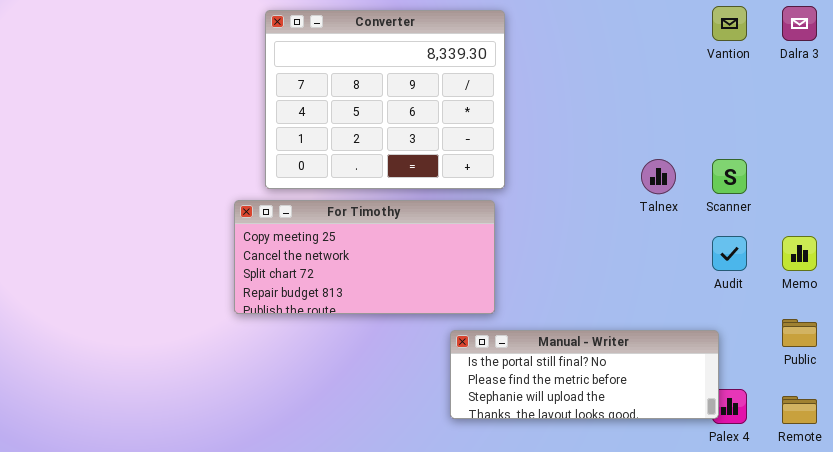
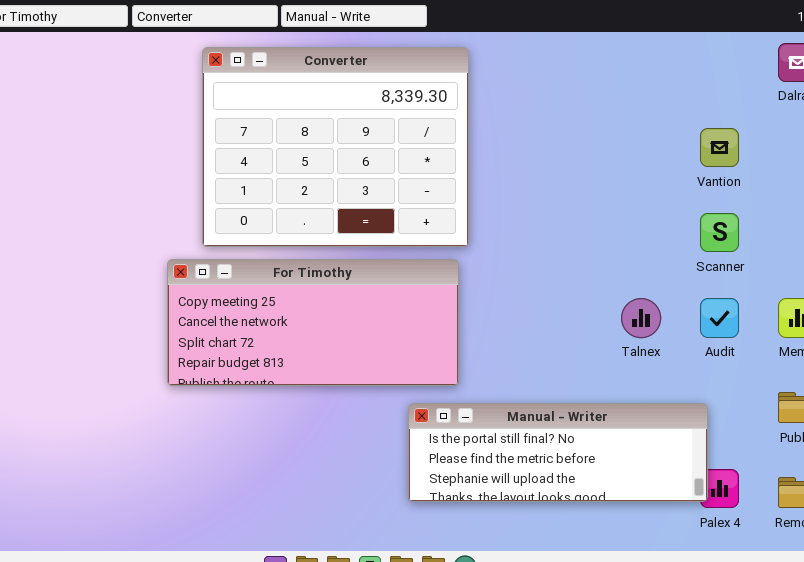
Vantion: [712,6,747,41] -> [700,128,739,167], moved
Talnex: [641,159,676,194] -> [621,298,661,338], moved

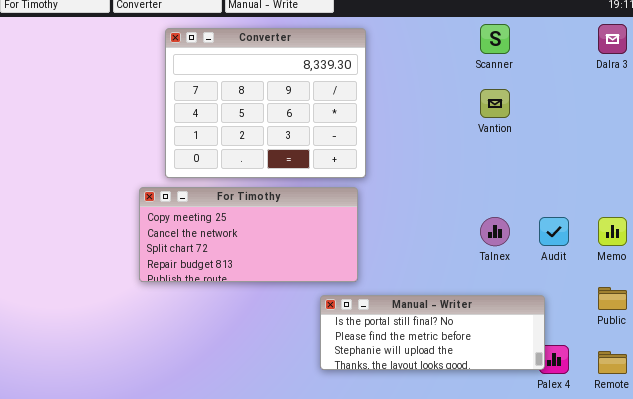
Vantion: [700,128,739,167] -> [480,89,510,118], moved
Scanner: [700,213,739,252] -> [480,24,510,54], moved

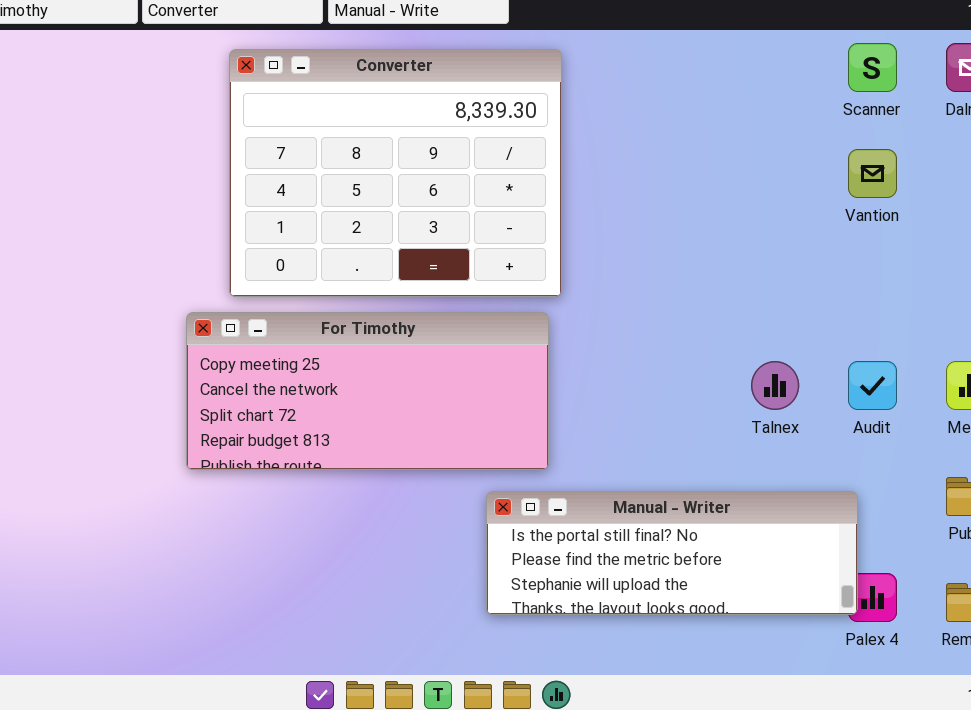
Scanner: [480,24,510,54] -> [848,43,897,92], moved
Vantion: [480,89,510,118] -> [848,149,897,198], moved

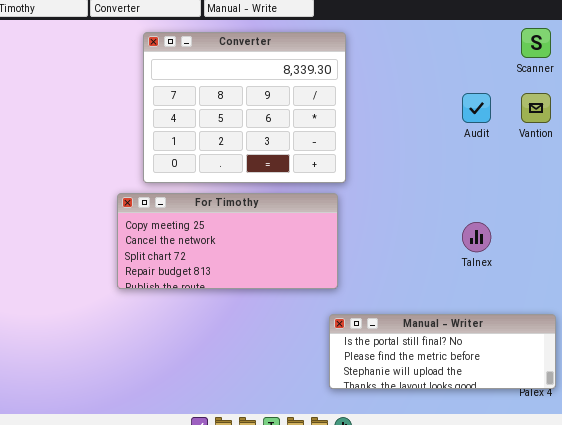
Audit: [848,361,897,410] -> [462,93,491,123], moved
Manual - Writer: [486,491,858,615] -> [329,314,556,389], moved

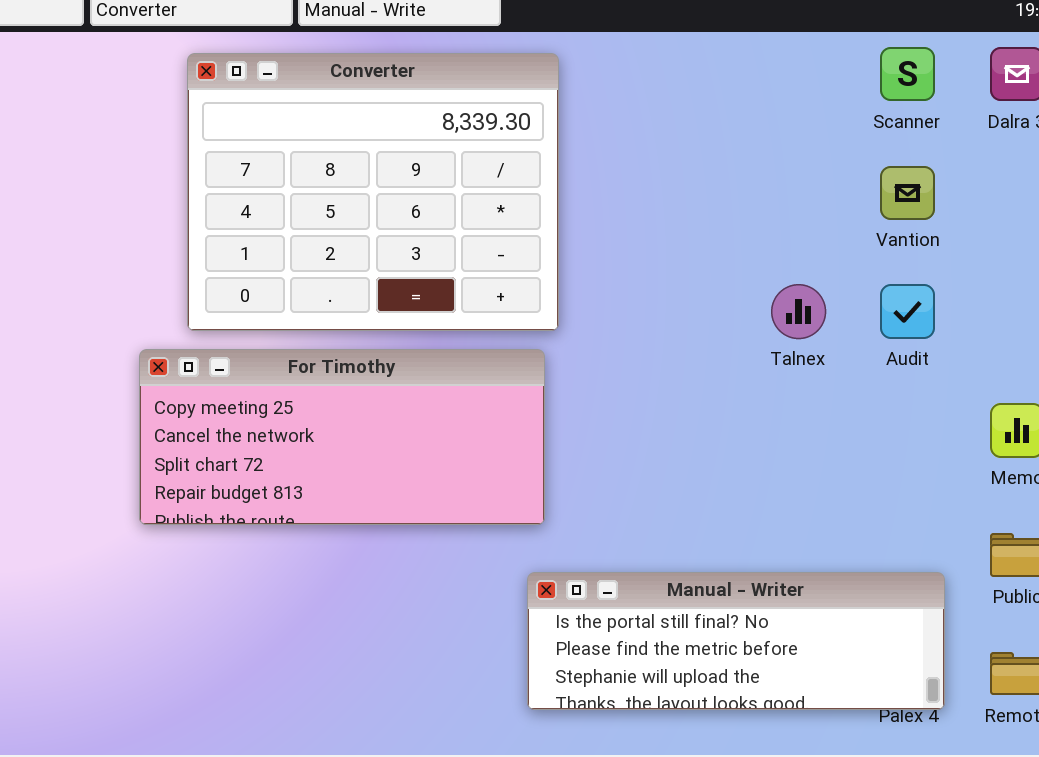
Audit: [462,93,491,123] -> [880,284,935,339], moved
Talnex: [462,222,491,252] -> [771,284,826,339], moved

